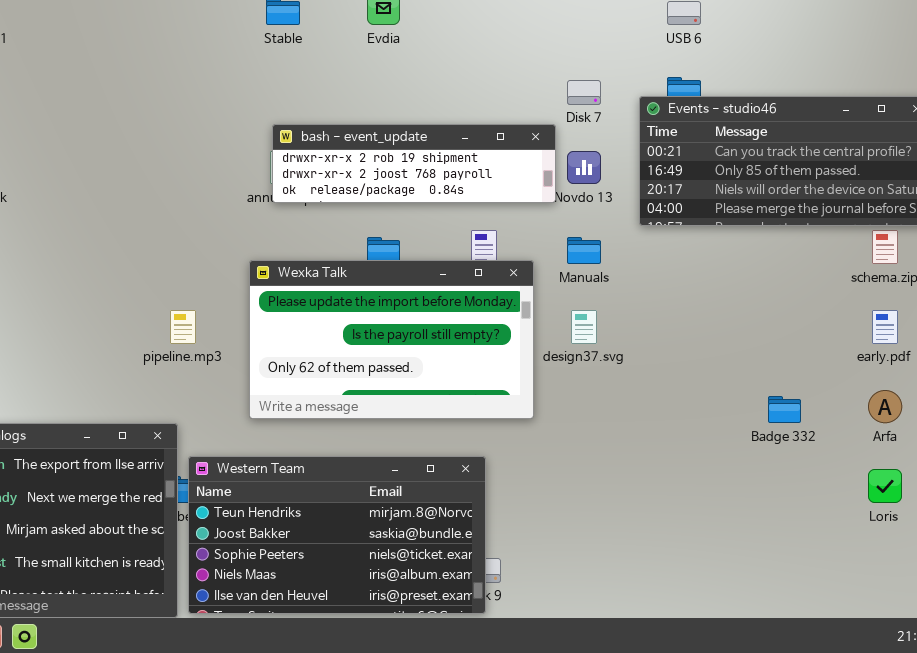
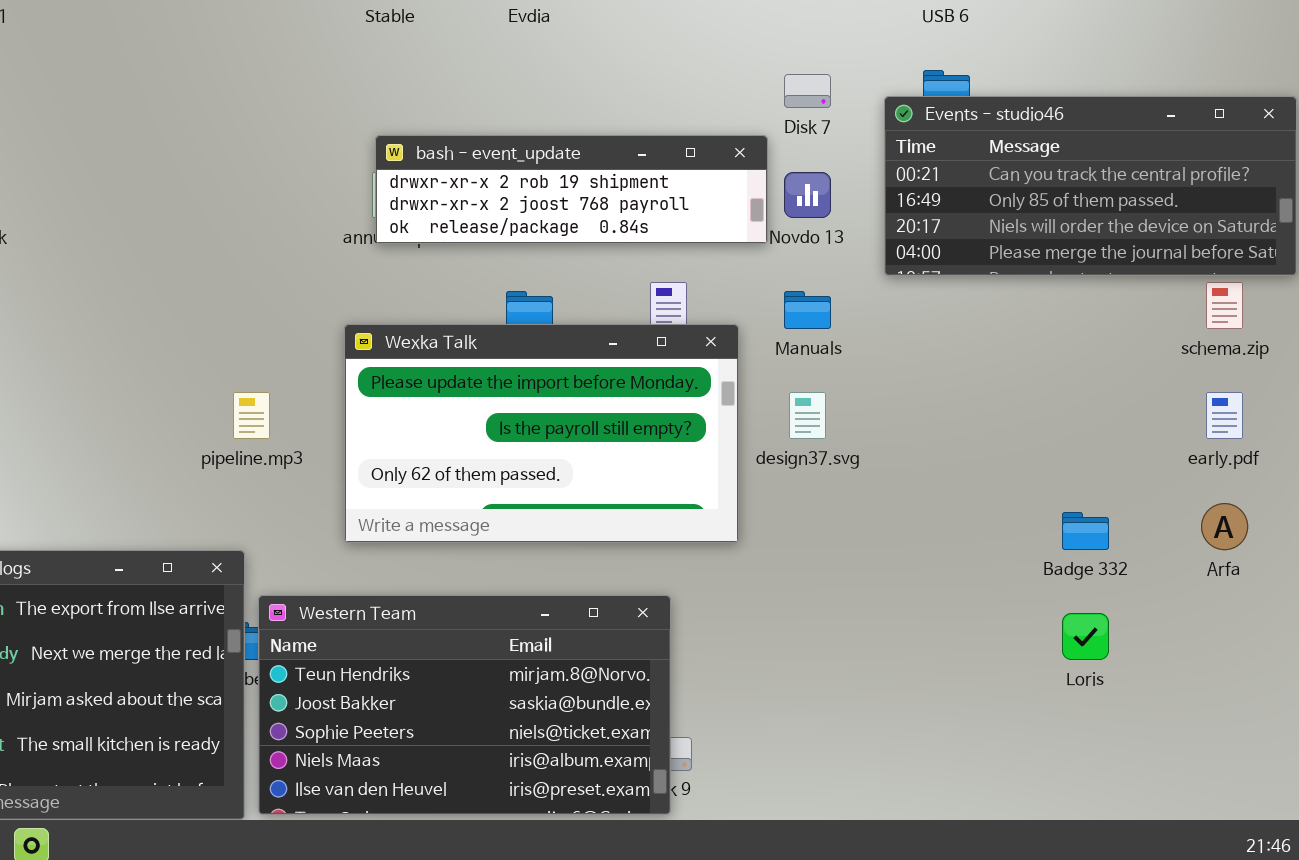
Loris: [868,469,902,503] -> [1062,613,1109,660], moved

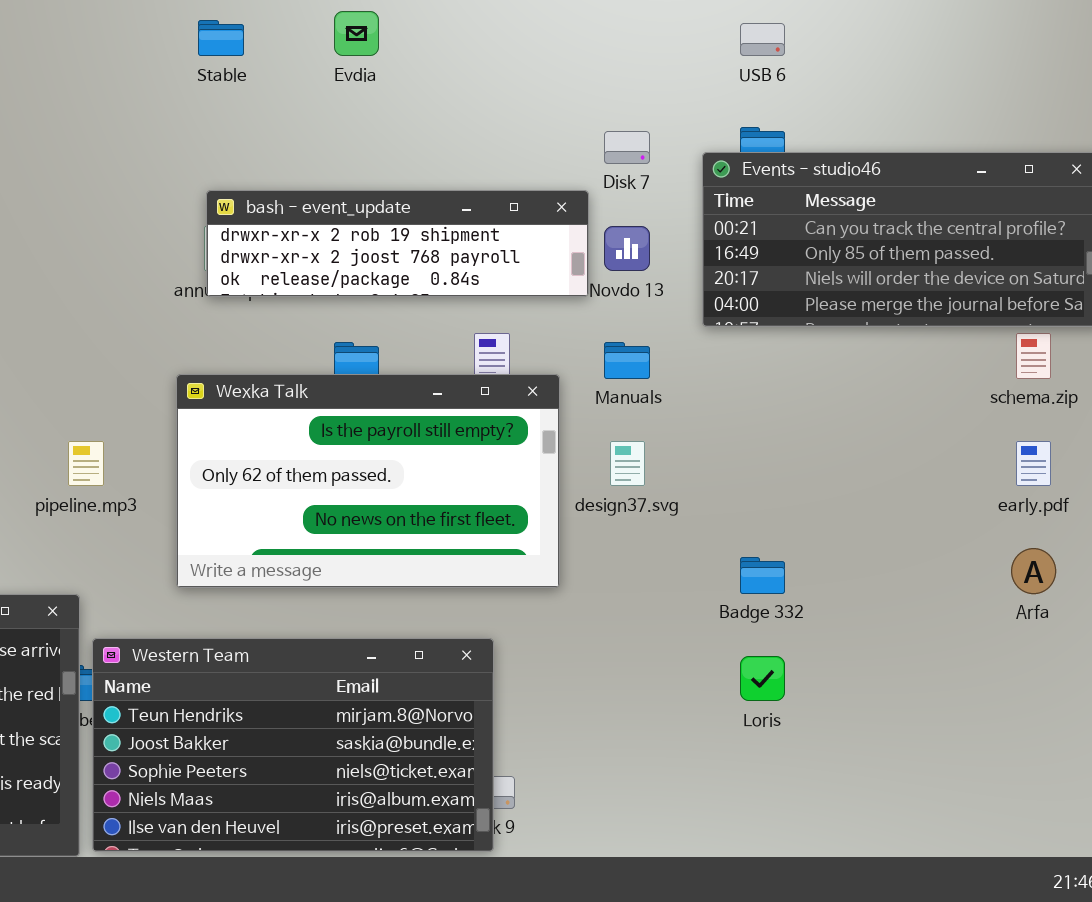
Wexka Talk: [344,324,739,543] -> [176,374,560,588], scrolled down 1 row
Badge 332: [1062,512,1109,550] -> [740,557,785,594], moved
Loris: [1062,613,1109,660] -> [740,656,785,701], moved

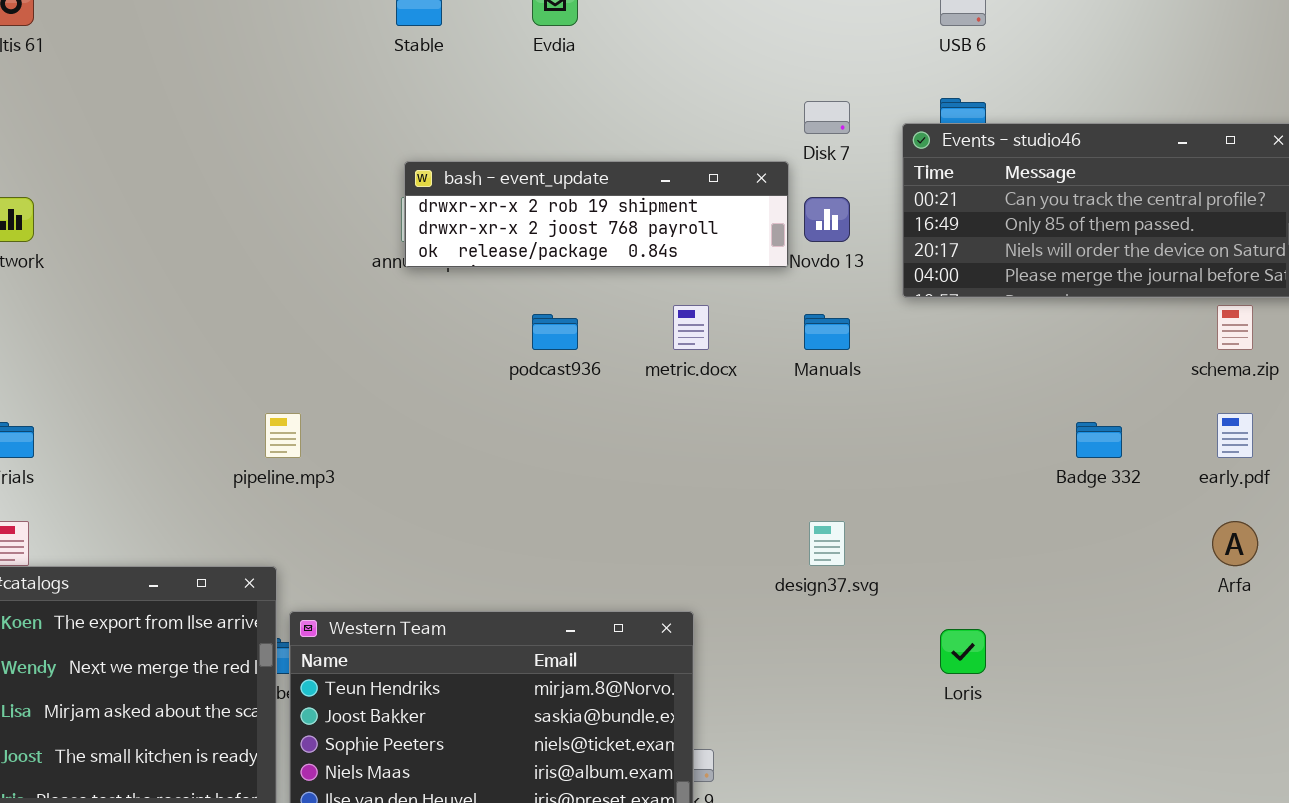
Wexka Talk: [176,374,560,588] -> none, closed
design37.svg: [610,441,645,486] -> [809,521,845,566], moved
Badge 332: [740,557,785,594] -> [1076,422,1122,458], moved

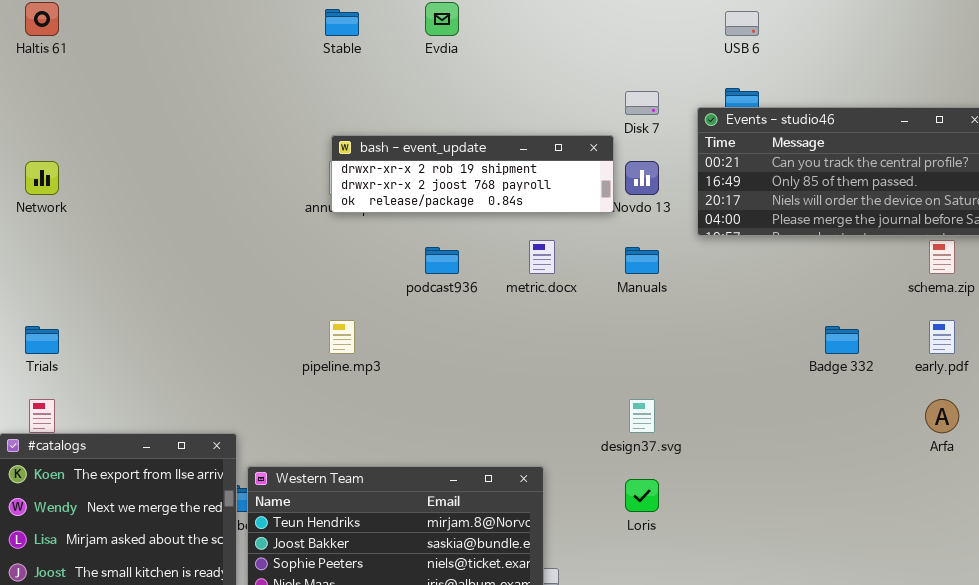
pipeline.mp3: [265,413,301,458] -> [329,320,355,354], moved
Loris: [940,629,986,674] -> [625,479,659,512], moved

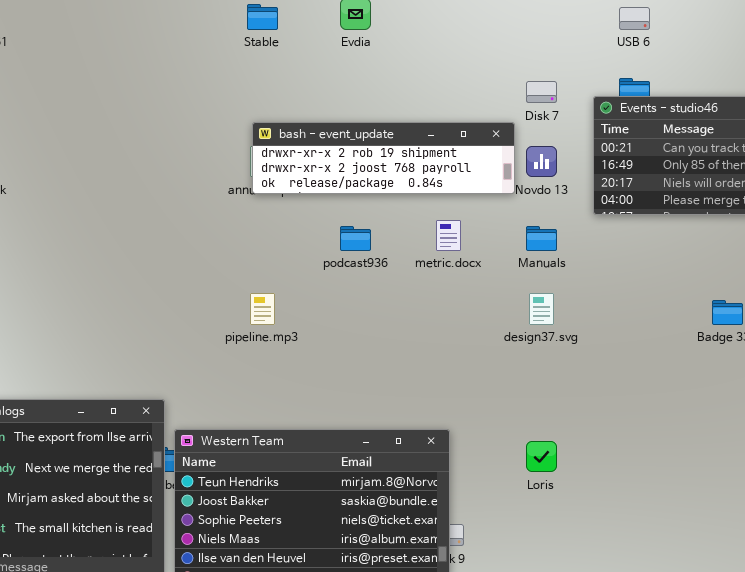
design37.svg: [629,399,655,433] -> [529,293,554,325], moved

